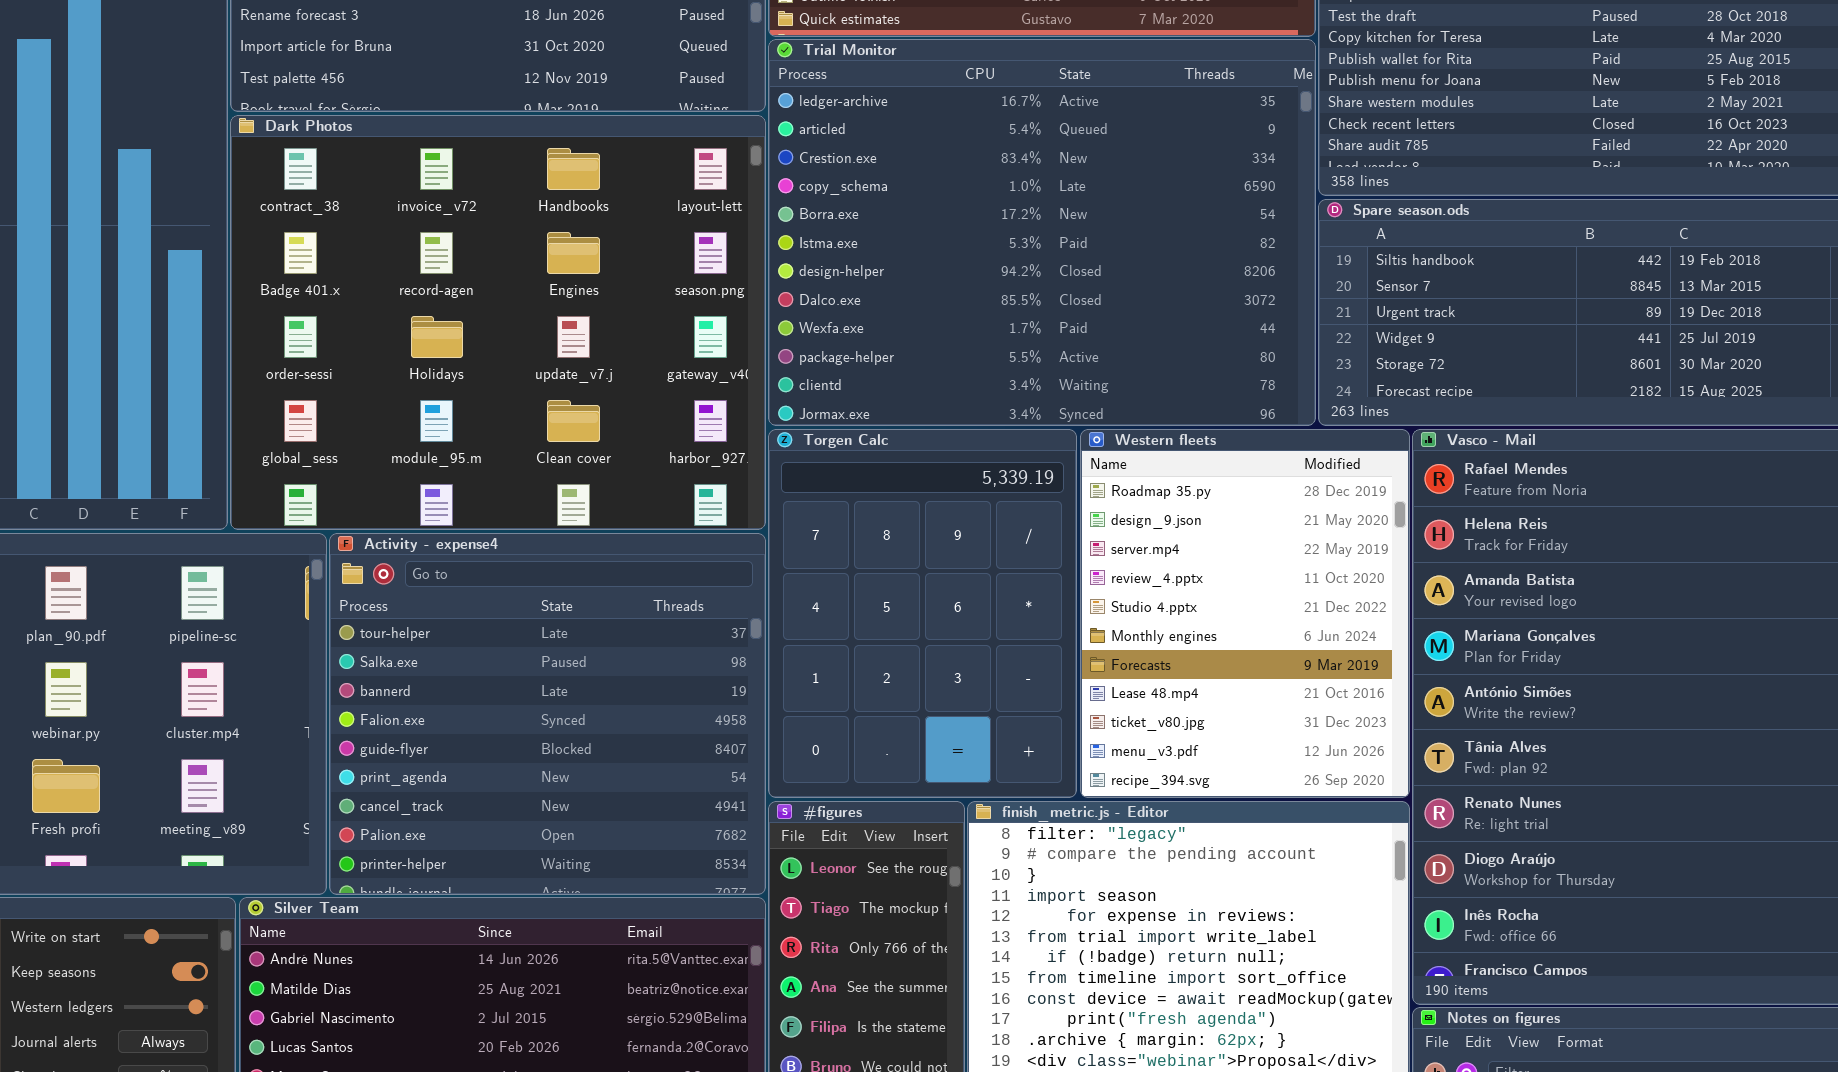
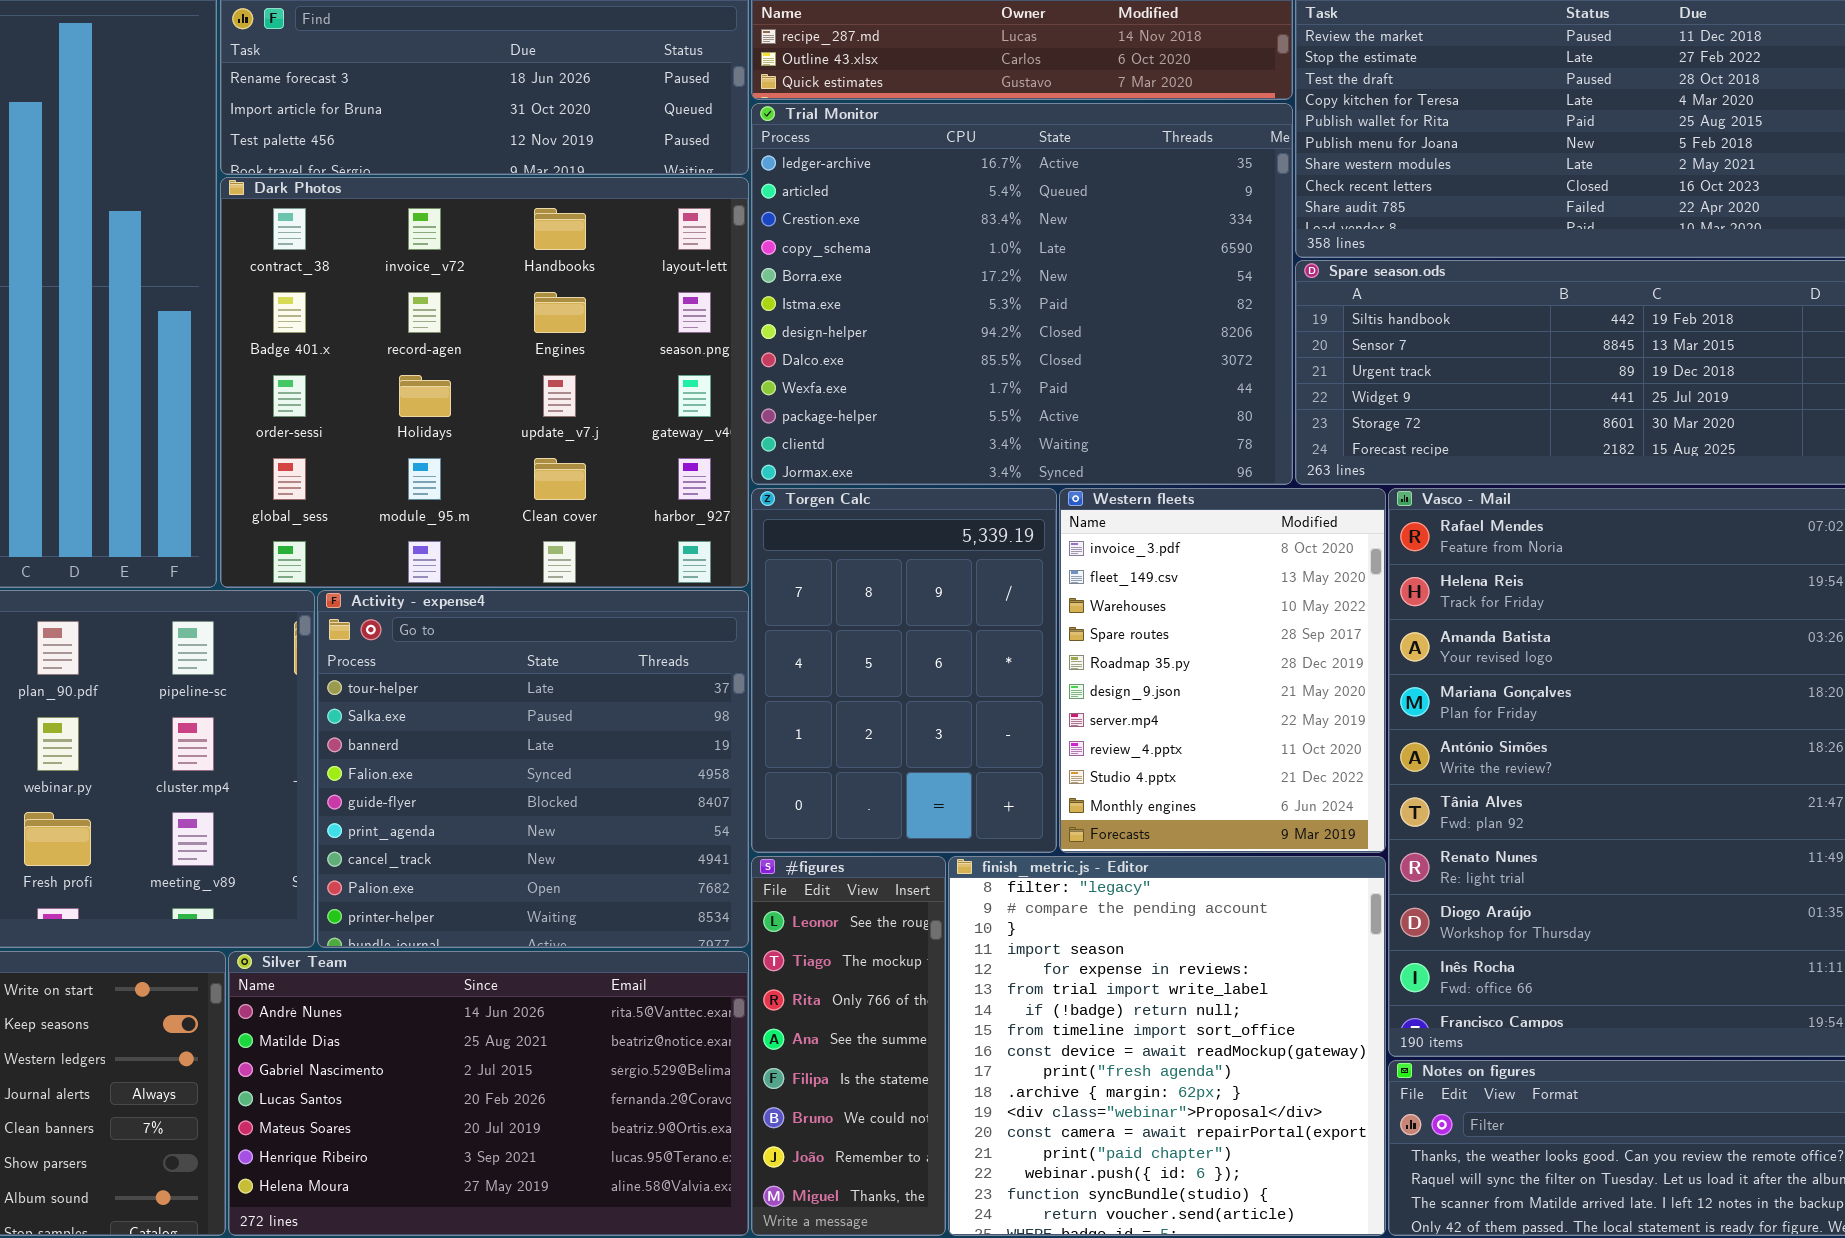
Western fleets: [1080,429,1410,798] -> [1059,488,1386,853], scrolled up 4 rows

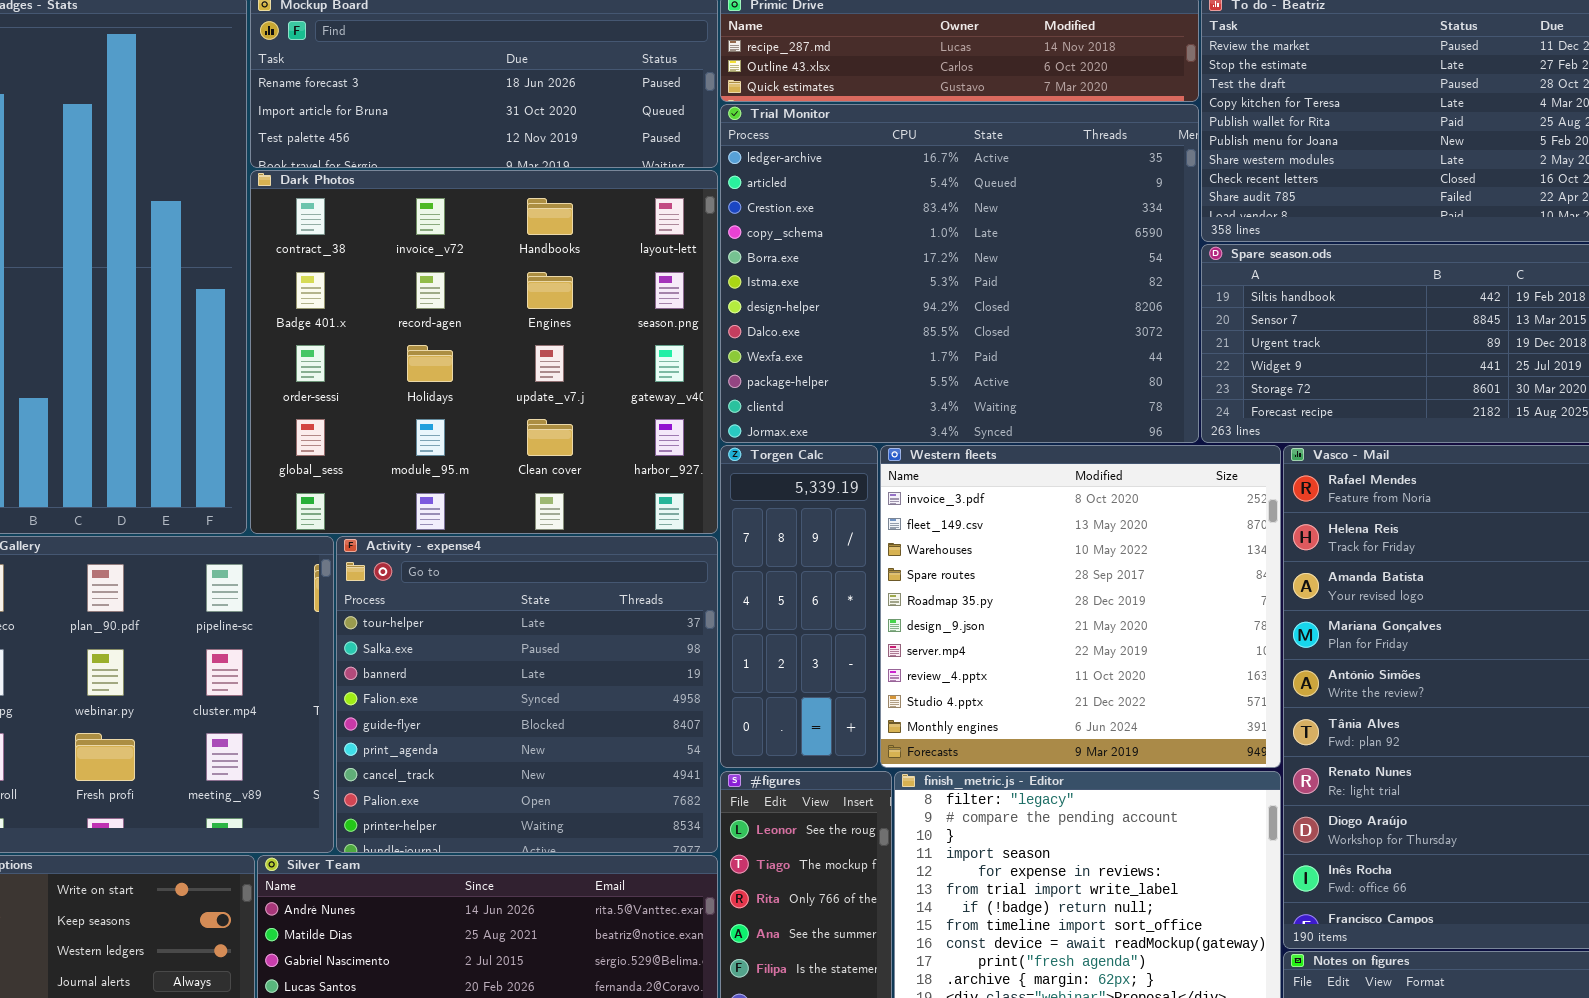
Torgen Calc: [751,488,1057,853] -> [720,445,878,768], resized
Western fleets: [1059,488,1386,853] -> [880,445,1281,768], resized

